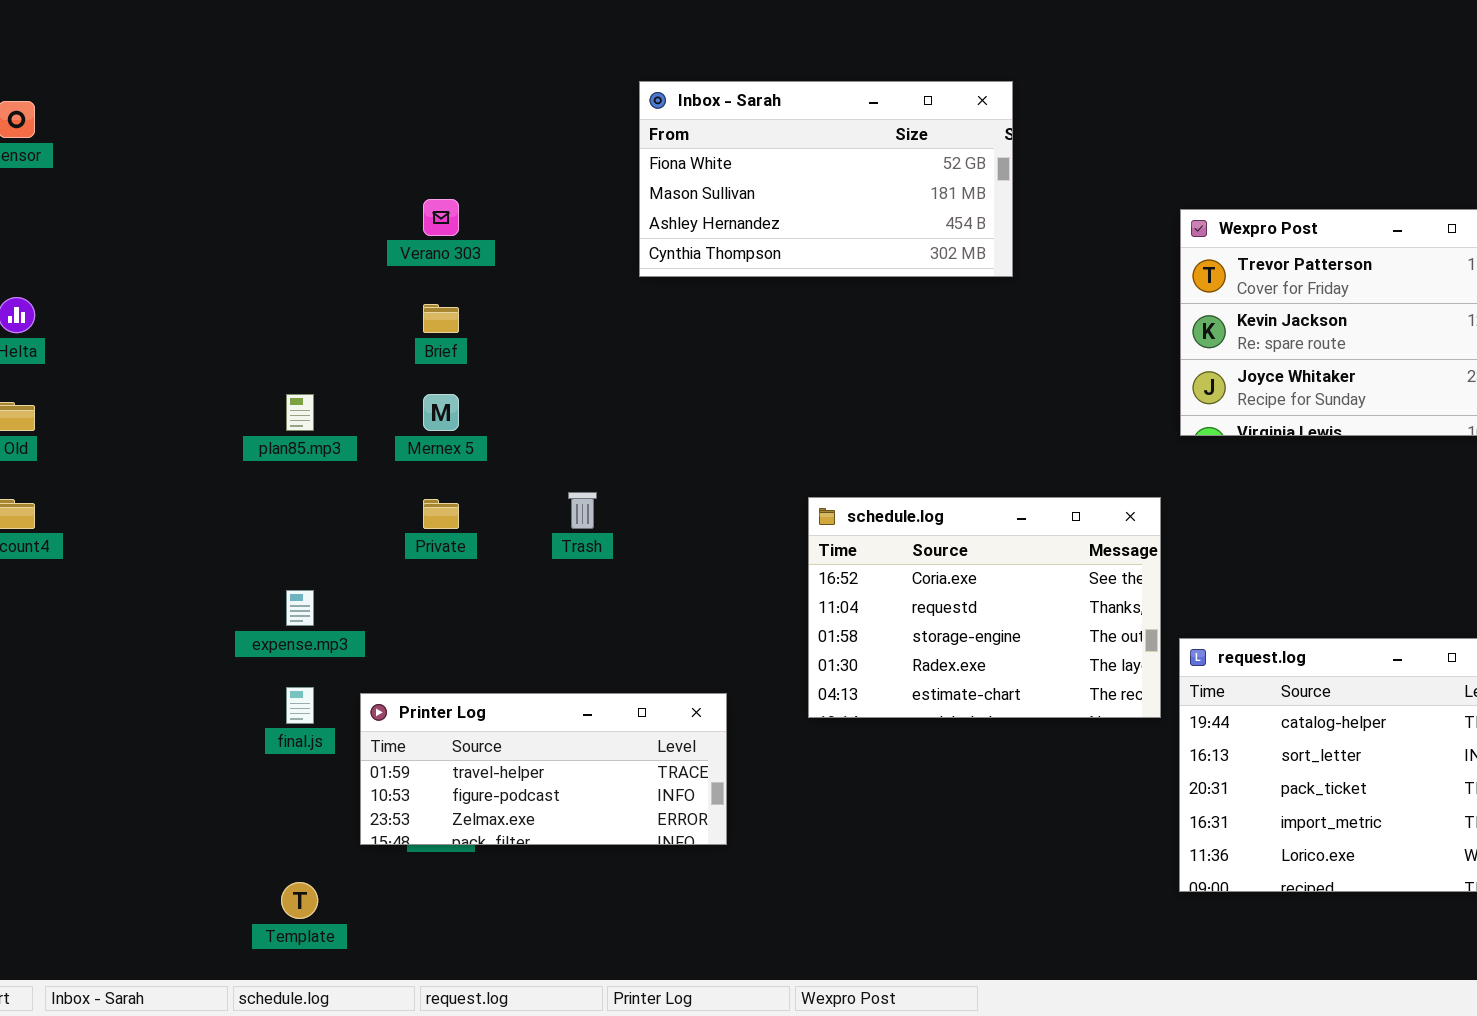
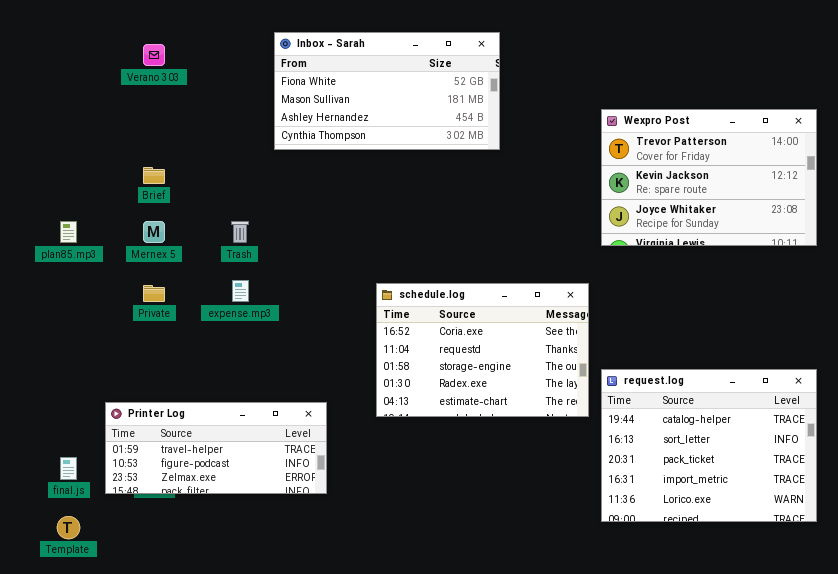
Verano 303: [423,199,459,236] -> [143,44,165,66], moved
Trash: [568,492,597,529] -> [231,221,249,243], moved
expense.mp3: [286,590,314,626] -> [232,280,249,302], moved
final.js: [286,687,314,724] -> [60,457,77,480], moved

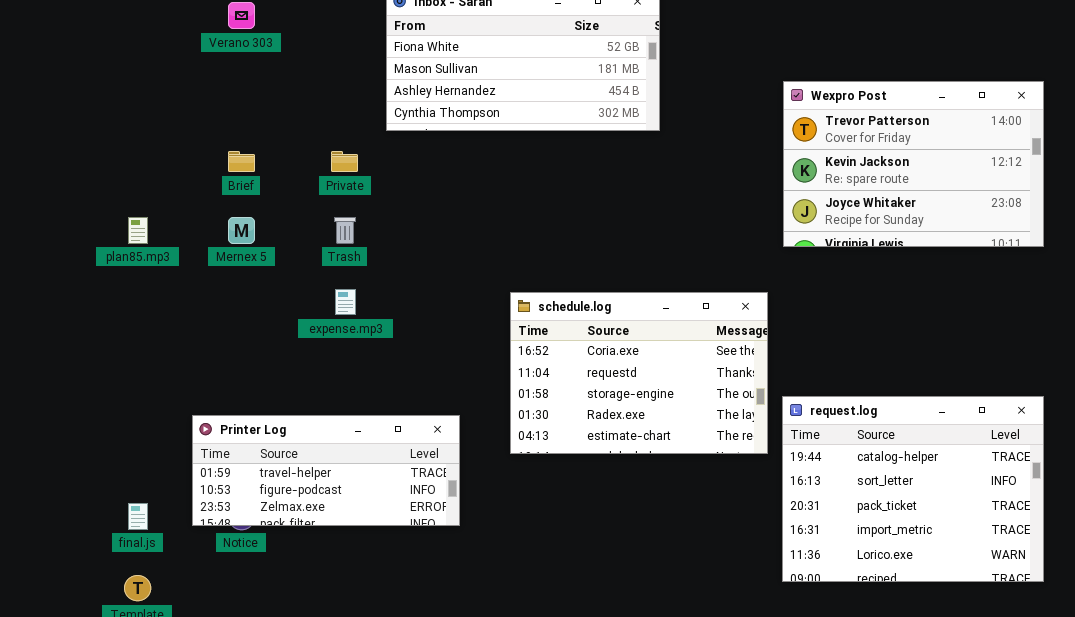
Private: [143,285,165,302] -> [331,151,358,172], moved
Printer Log: [105,402,327,494] -> [192,415,460,526], moved

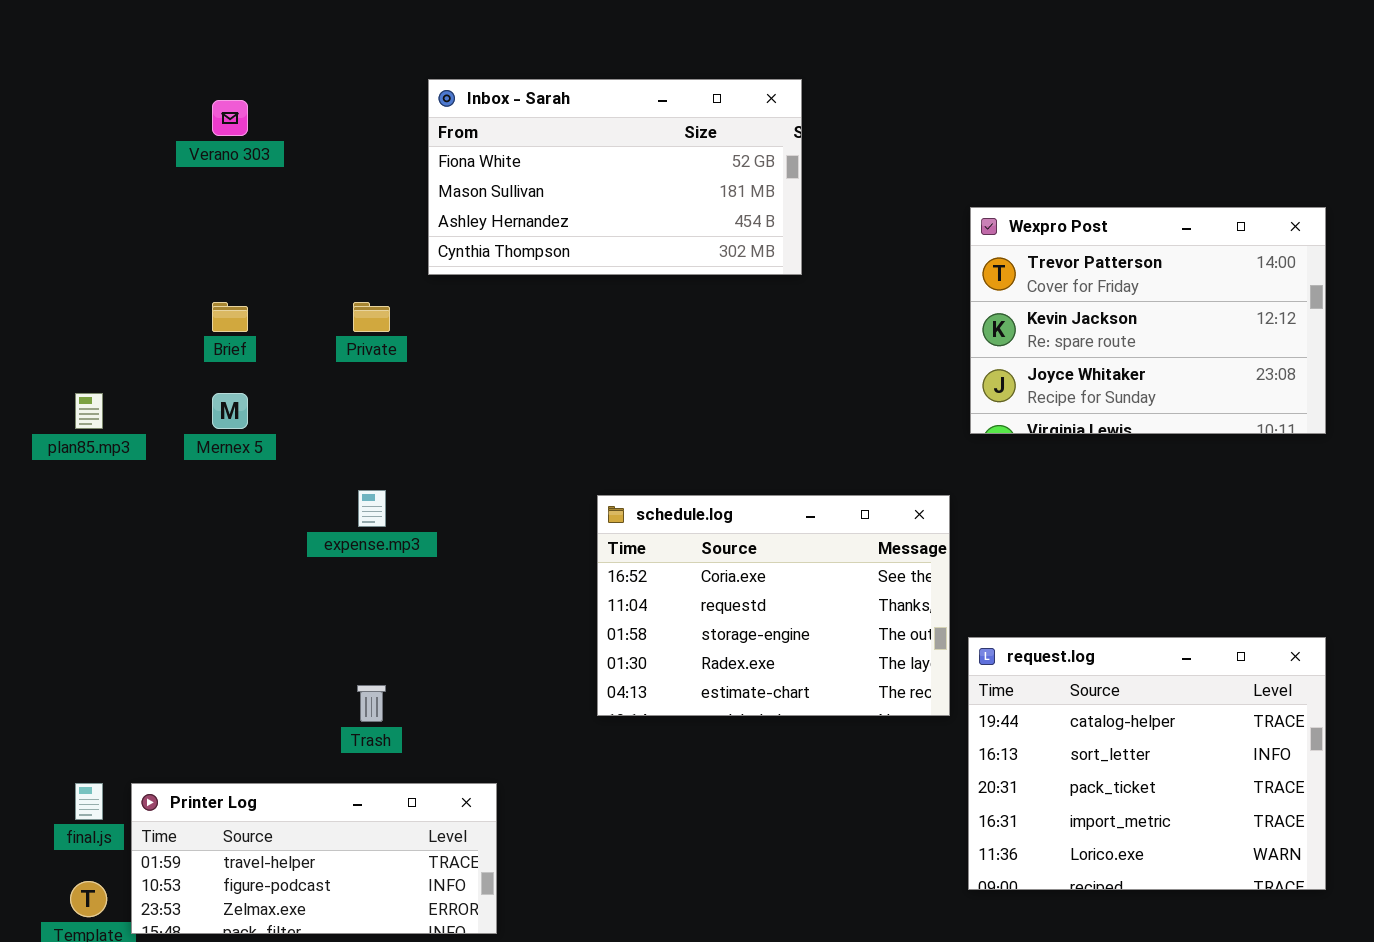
Trash: [334,217,356,244] -> [357,685,386,722], moved
Printer Log: [192,415,460,526] -> [131,783,497,934], moved

